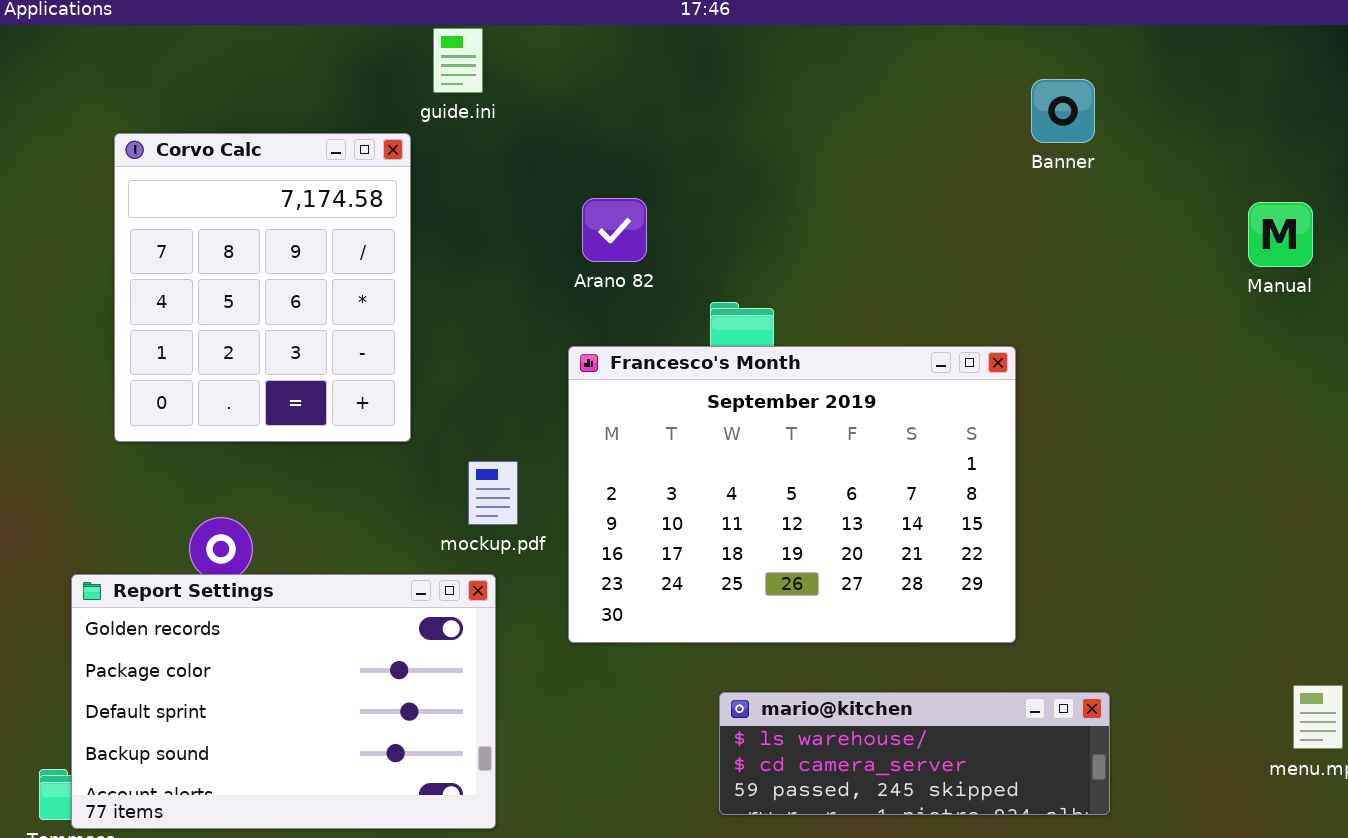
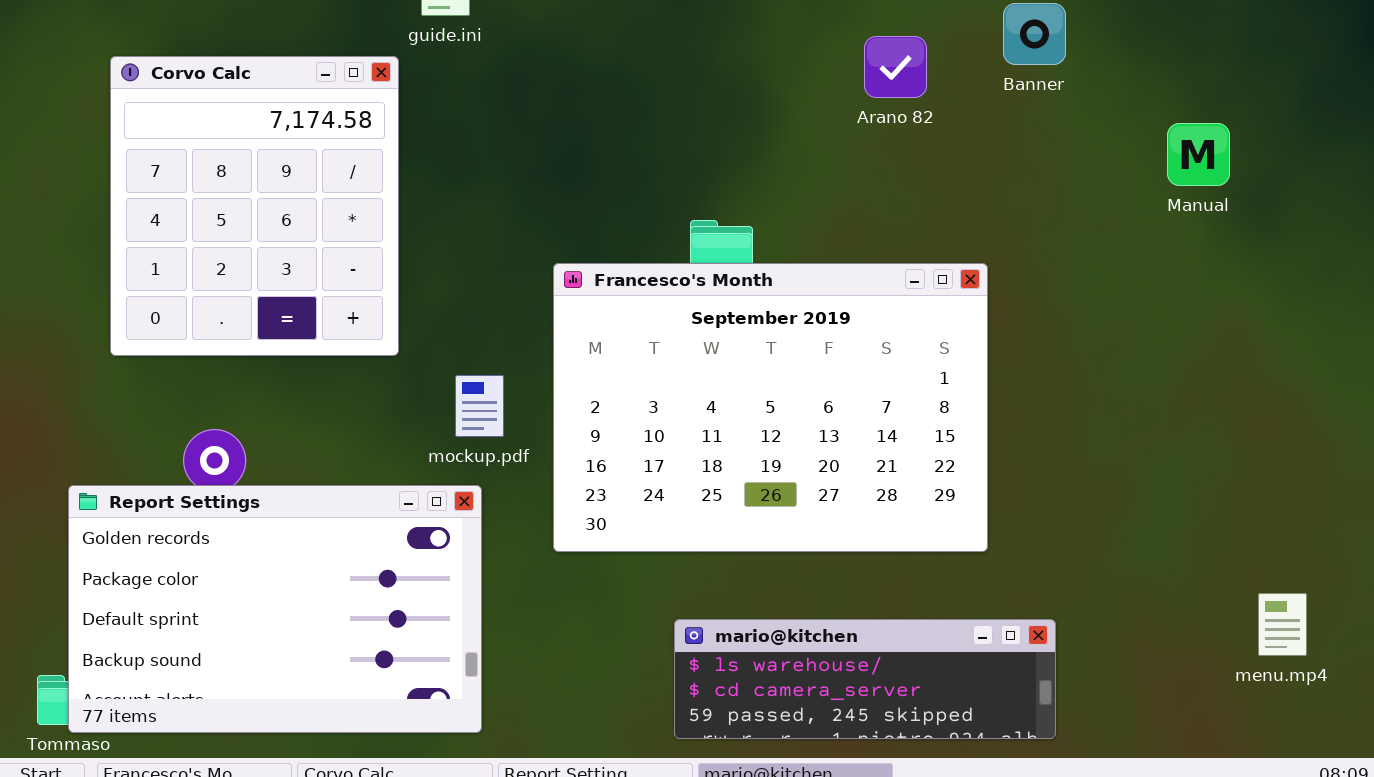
Arano 82: [582,198,647,262] -> [864,36,927,98], moved
Manual: [1248,202,1313,267] -> [1167,123,1230,186], moved
mario@kitchen: [719,692,1110,815] -> [674,619,1056,739], moved

